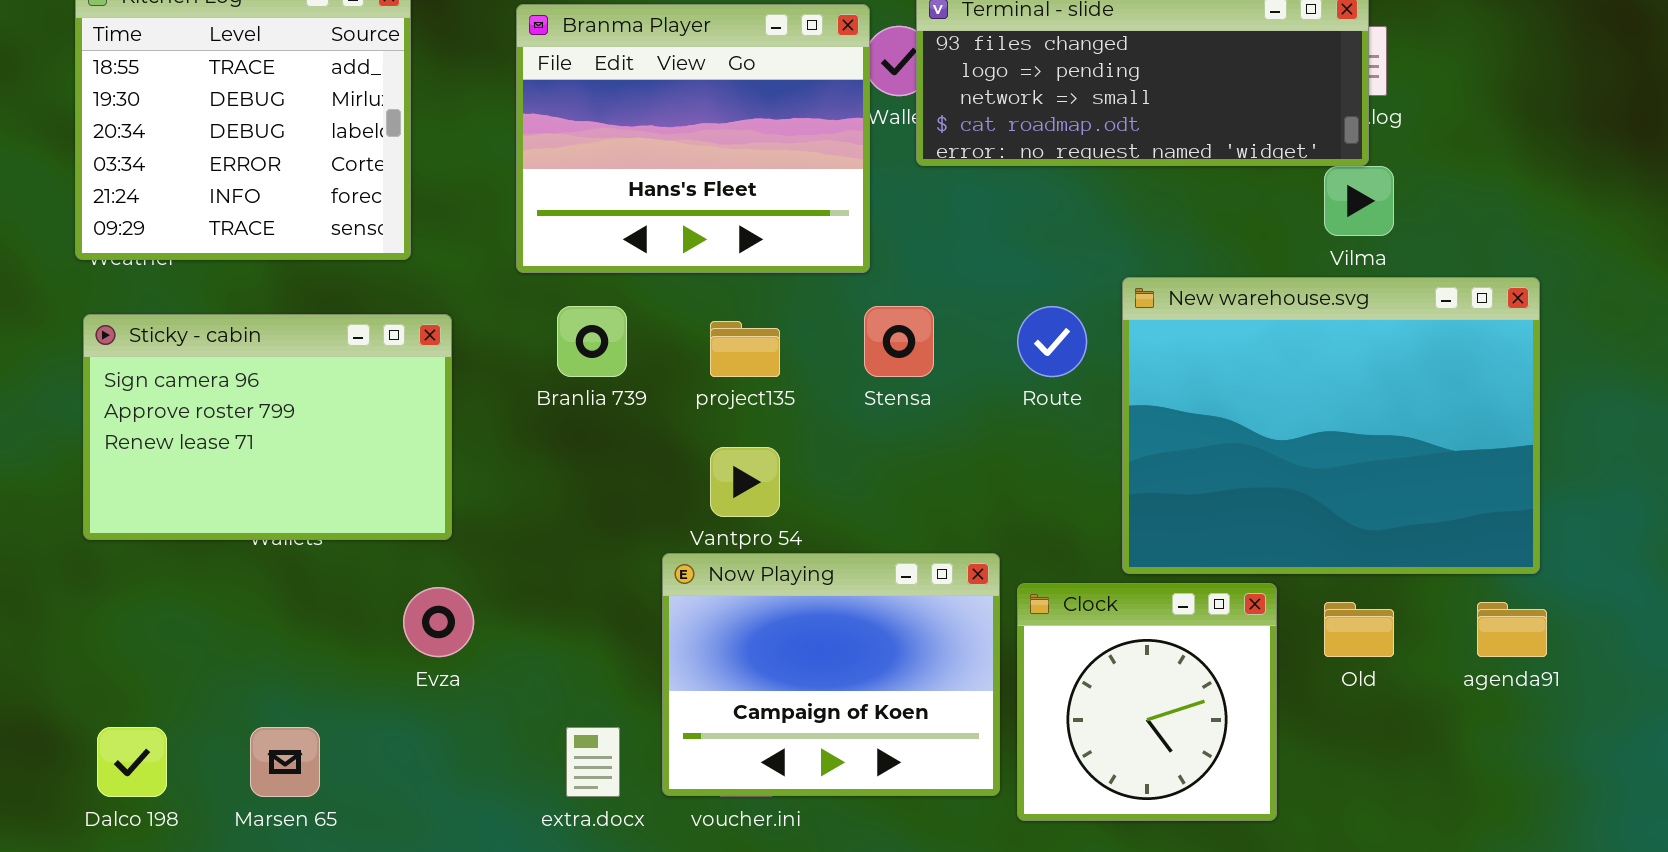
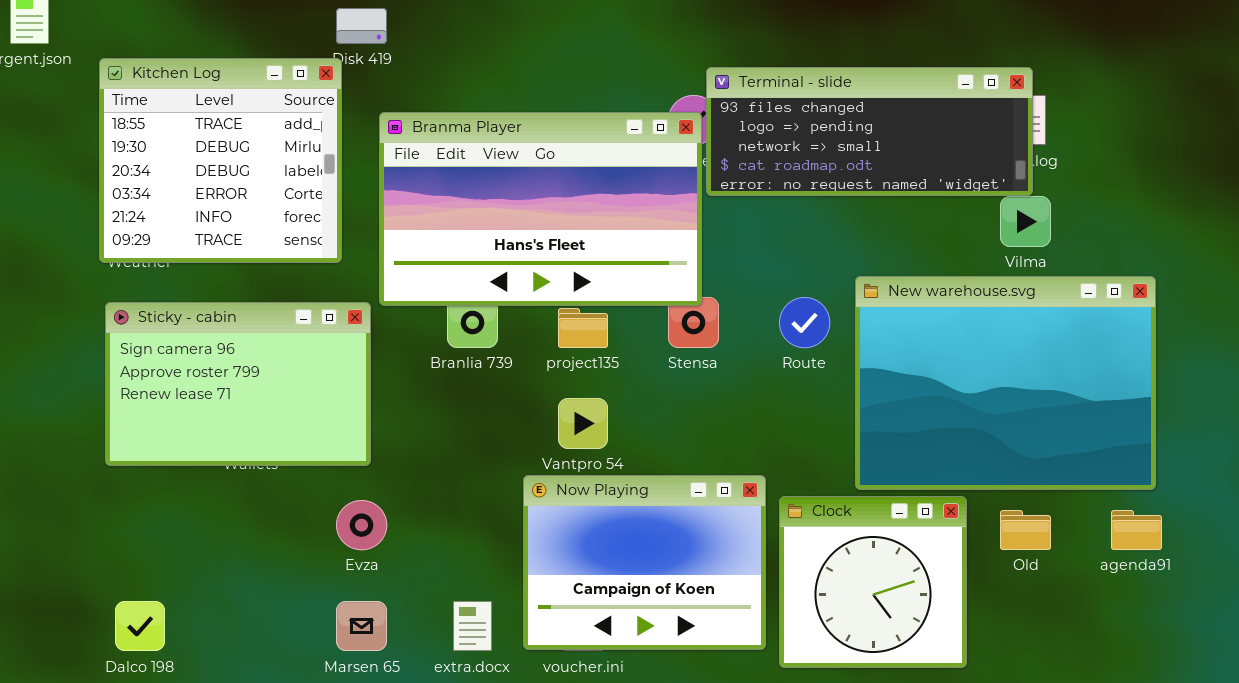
Branma Player: [516,4,870,273] -> [379,112,702,306], moved, resized
Marsen 65: [250,727,320,797] -> [336,601,387,651], moved

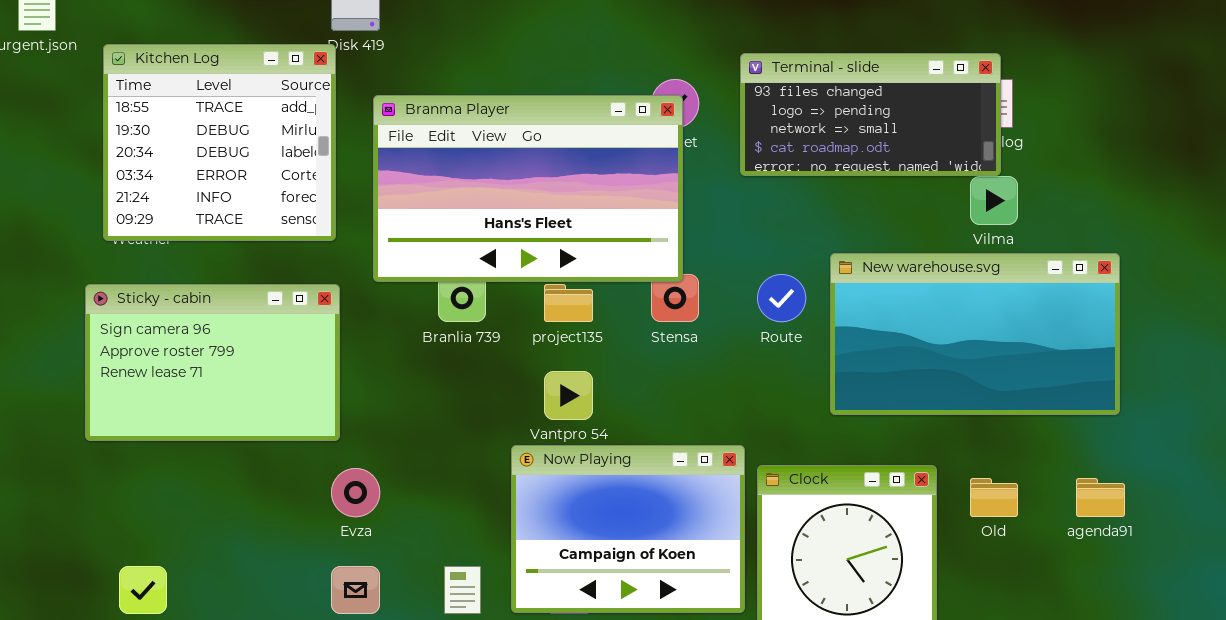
Terminal - slide: [706,67,1033,196] -> [740,53,1001,176], resized
New warehouse.svg: [855,276,1156,490] -> [830,253,1120,415], resized
Sticky - cabin: [105,302,371,466] -> [85,284,340,441], moved

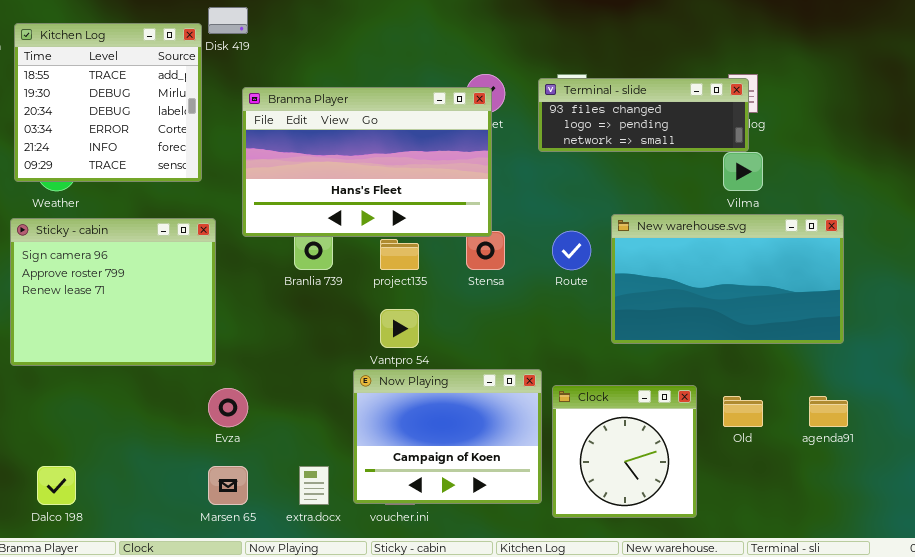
Kitchen Log: [103,44,336,241] -> [14,23,202,182], moved
Terminal - slide: [740,53,1001,176] -> [538,78,749,152], resized
Sticky - cabin: [85,284,340,441] -> [10,218,216,366], resized

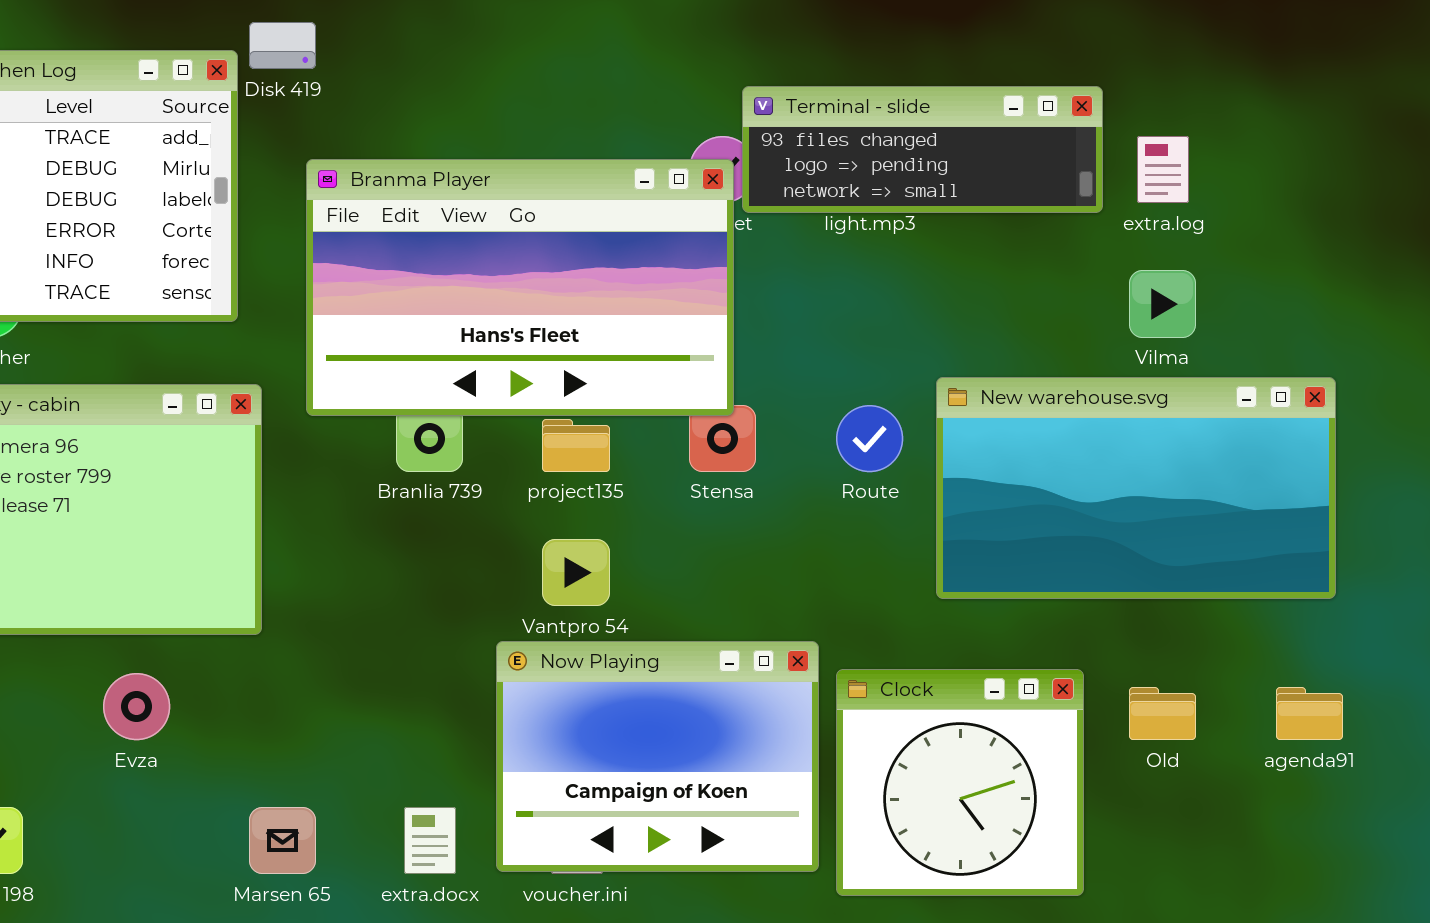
Terminal - slide: [538,78,749,152] -> [742,86,1103,213], moved
Evza: [208,388,248,427] -> [103,673,170,740], moved

